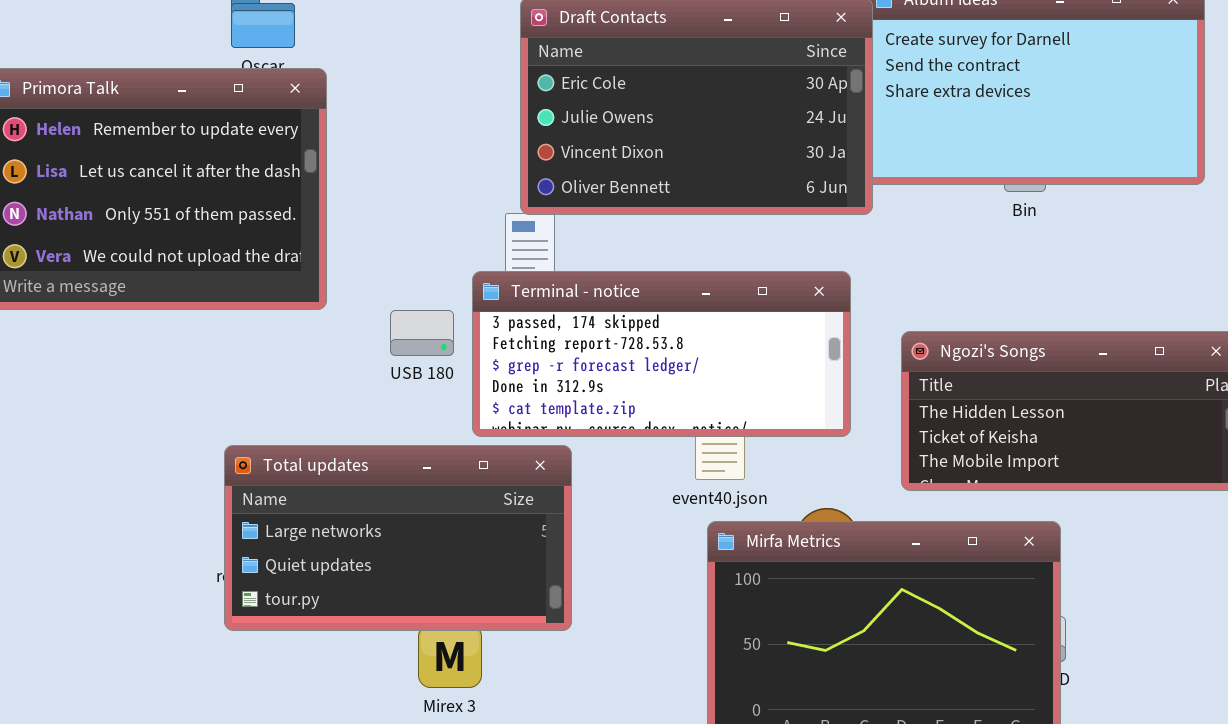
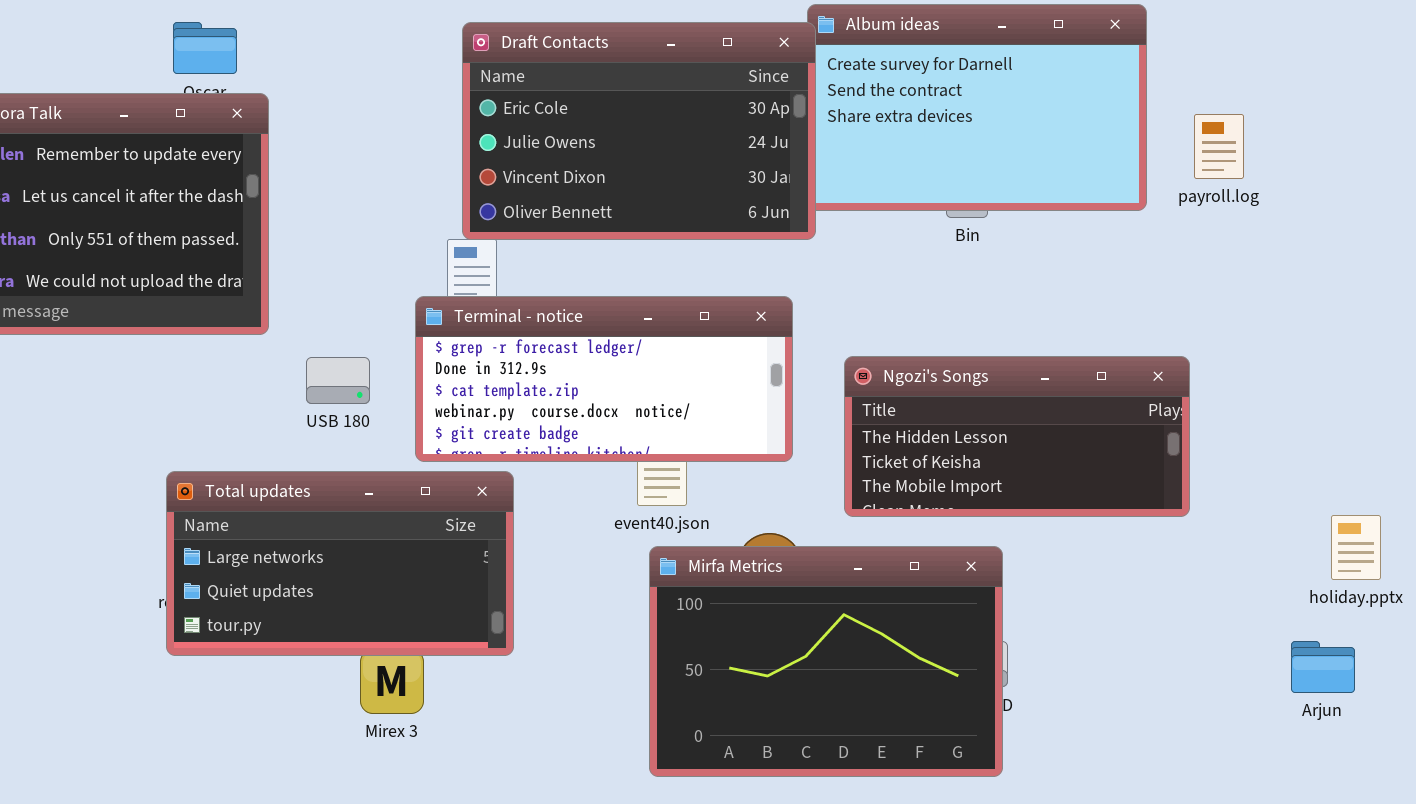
Terminal - notice: [472,271,851,437] -> [415,296,793,462], scrolled down 2 rows
USB 180: [390,310,454,356] -> [306,357,370,404], moved

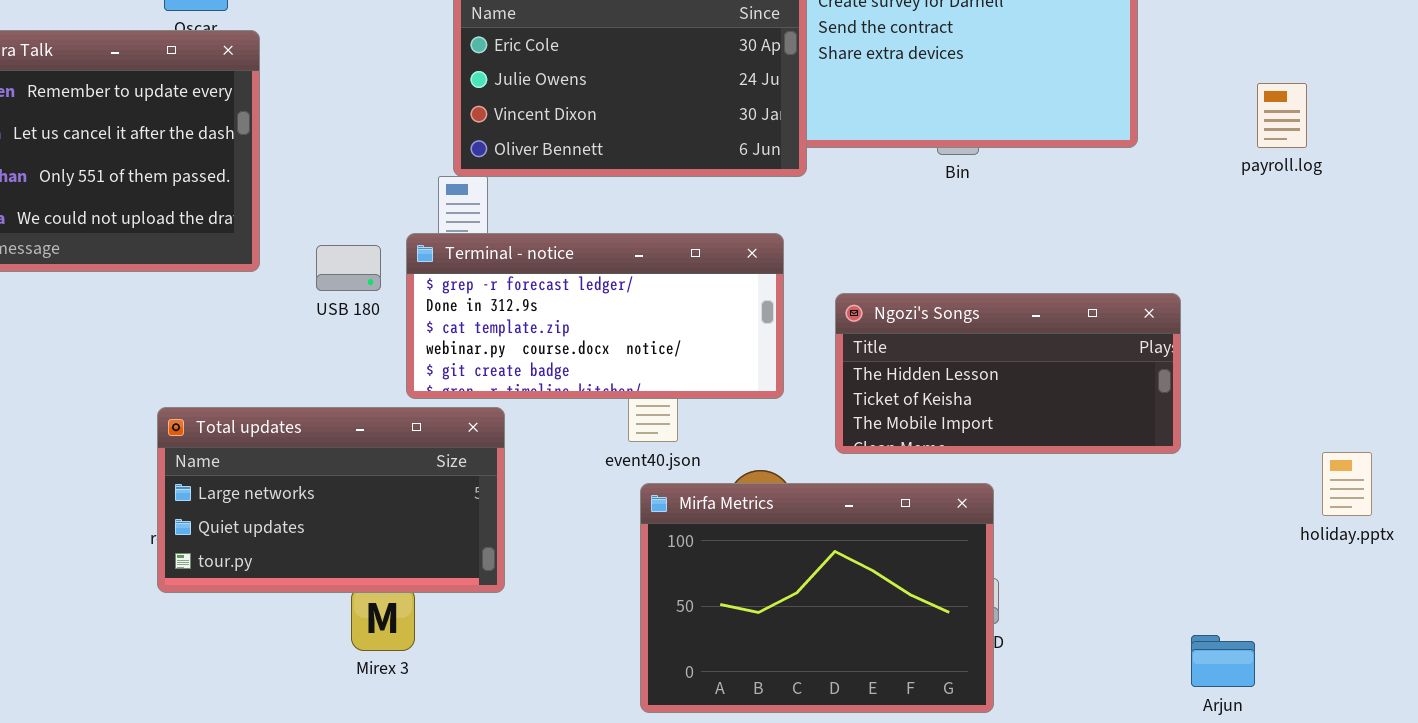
payroll.log: [1194,114,1244,179] -> [1257,83,1307,148], moved
USB 180: [306,357,370,404] -> [316,245,381,291], moved
Arjun: [1291,641,1355,693] -> [1191,635,1255,687], moved

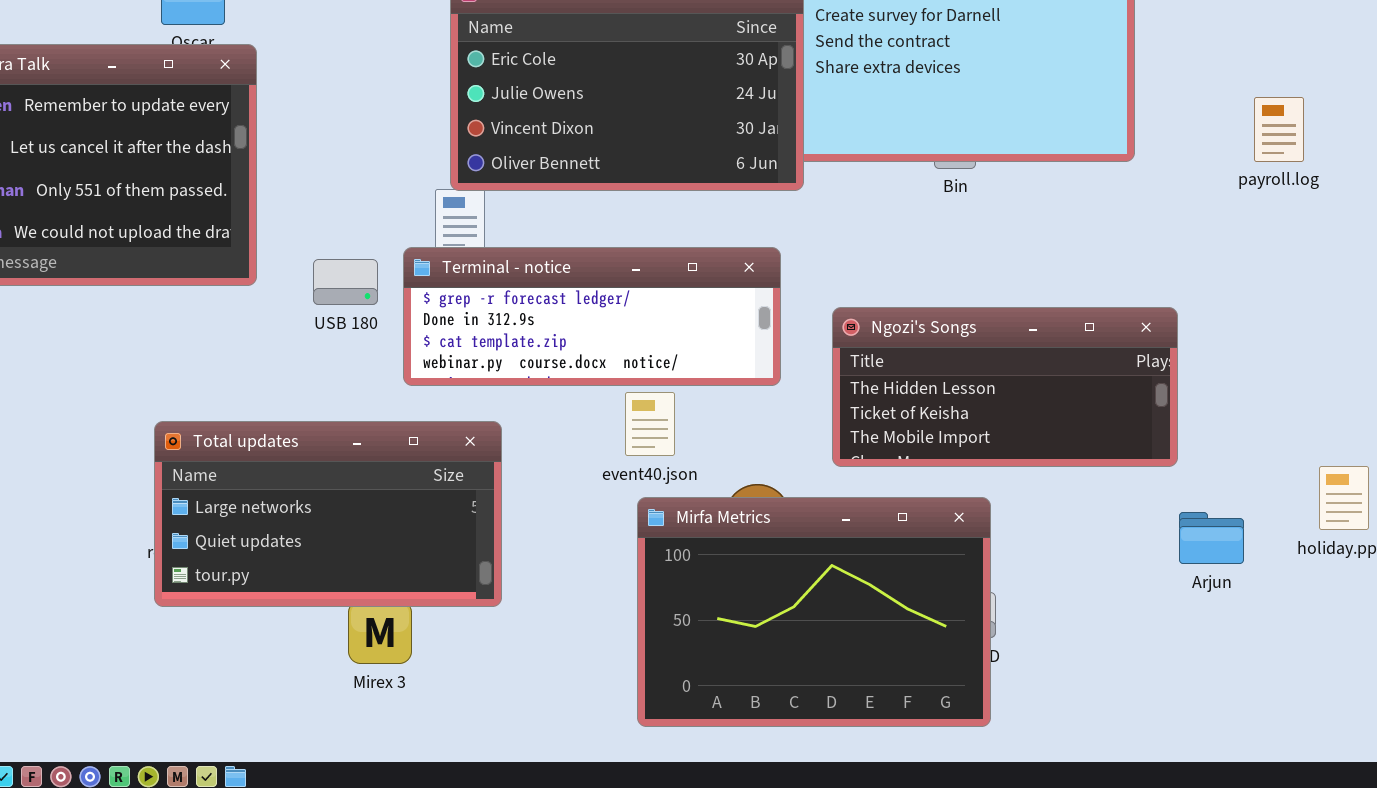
Terminal - notice: [406,233,784,399] -> [403,247,781,386], resized
Arjun: [1191,635,1255,687] -> [1179,512,1244,564], moved

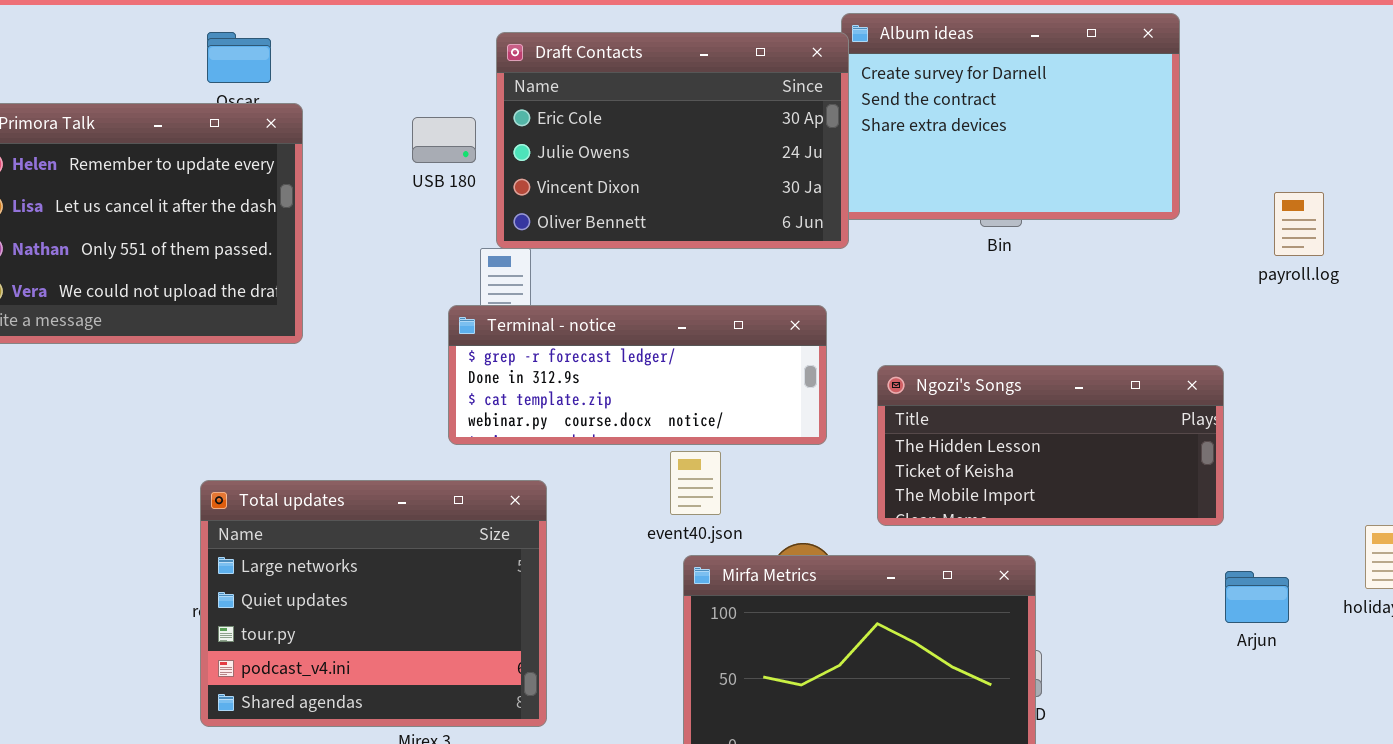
payroll.log: [1254,97,1304,162] -> [1274,192,1324,256], moved
USB 180: [313,259,378,305] -> [412,117,476,163], moved
Total updates: [154,421,502,607] -> [200,480,547,727], resized

